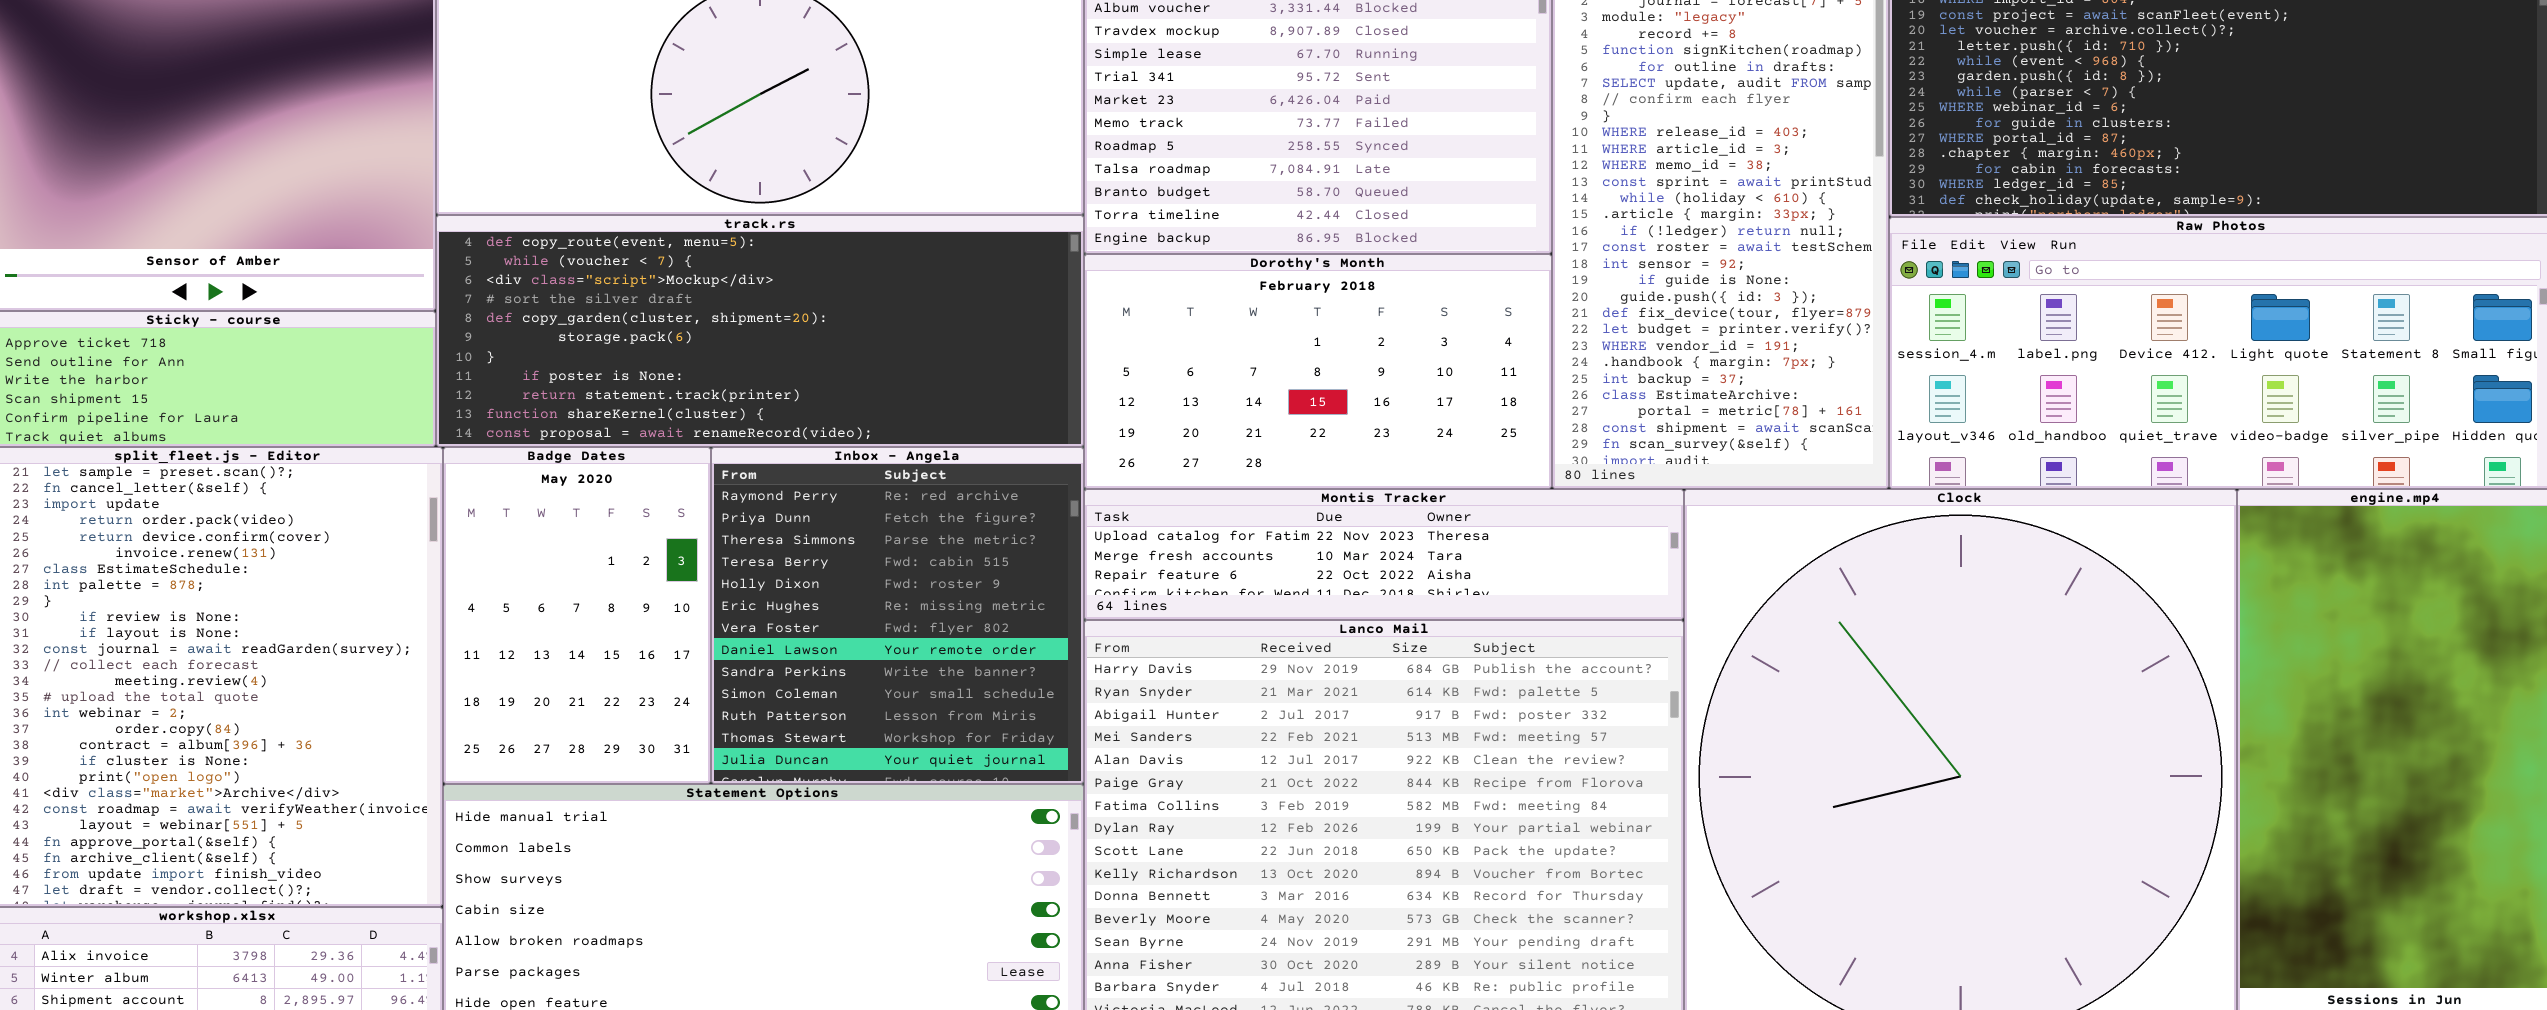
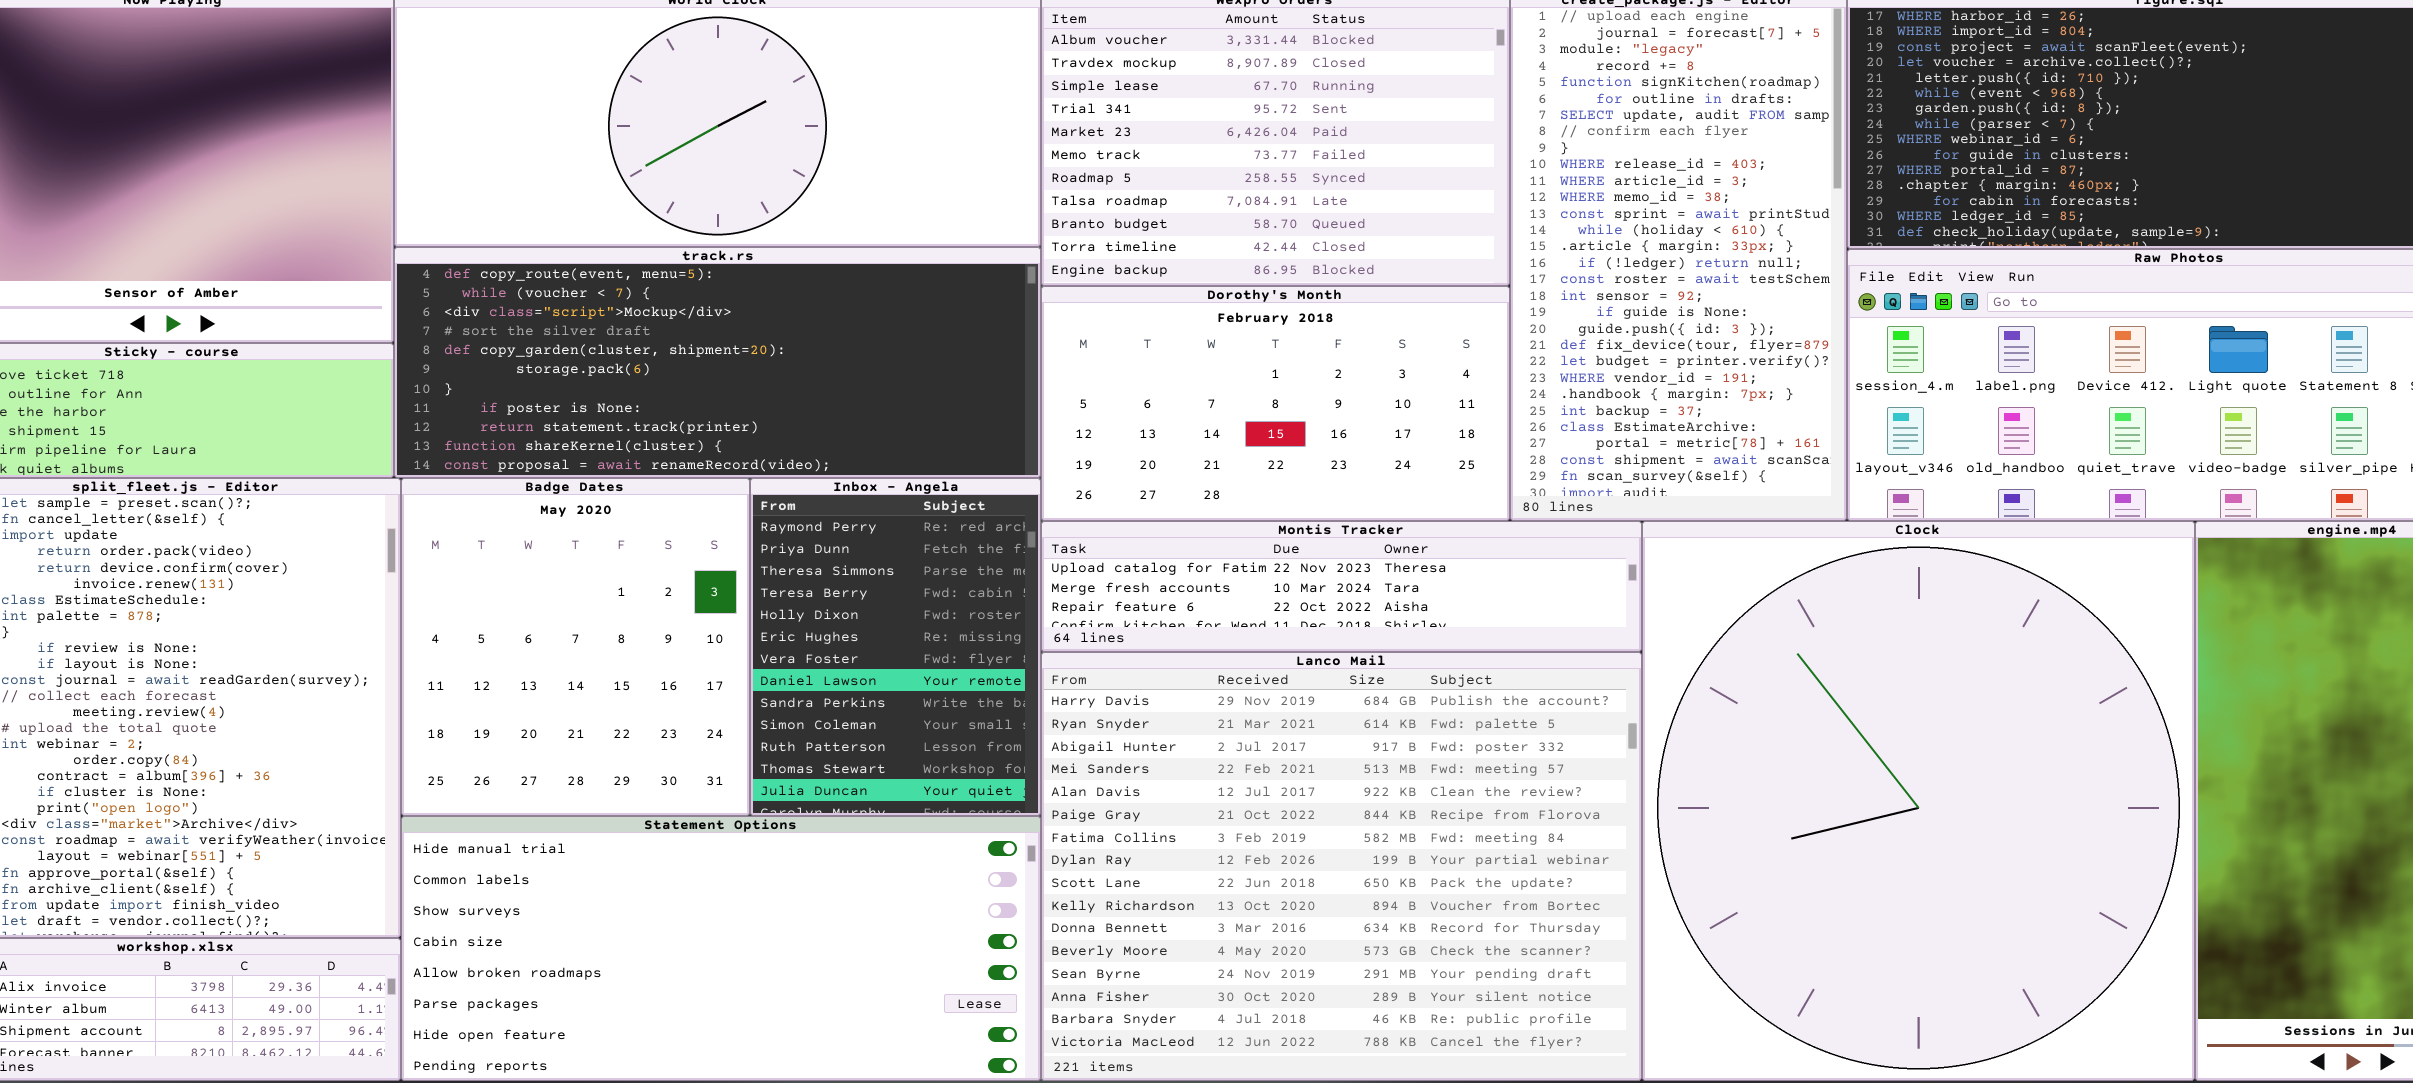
Badge Dates: [443,447,711,784] -> [401,478,750,816], resized
Inbox - Angela: [711,447,1084,784] -> [750,478,1041,816], resized

